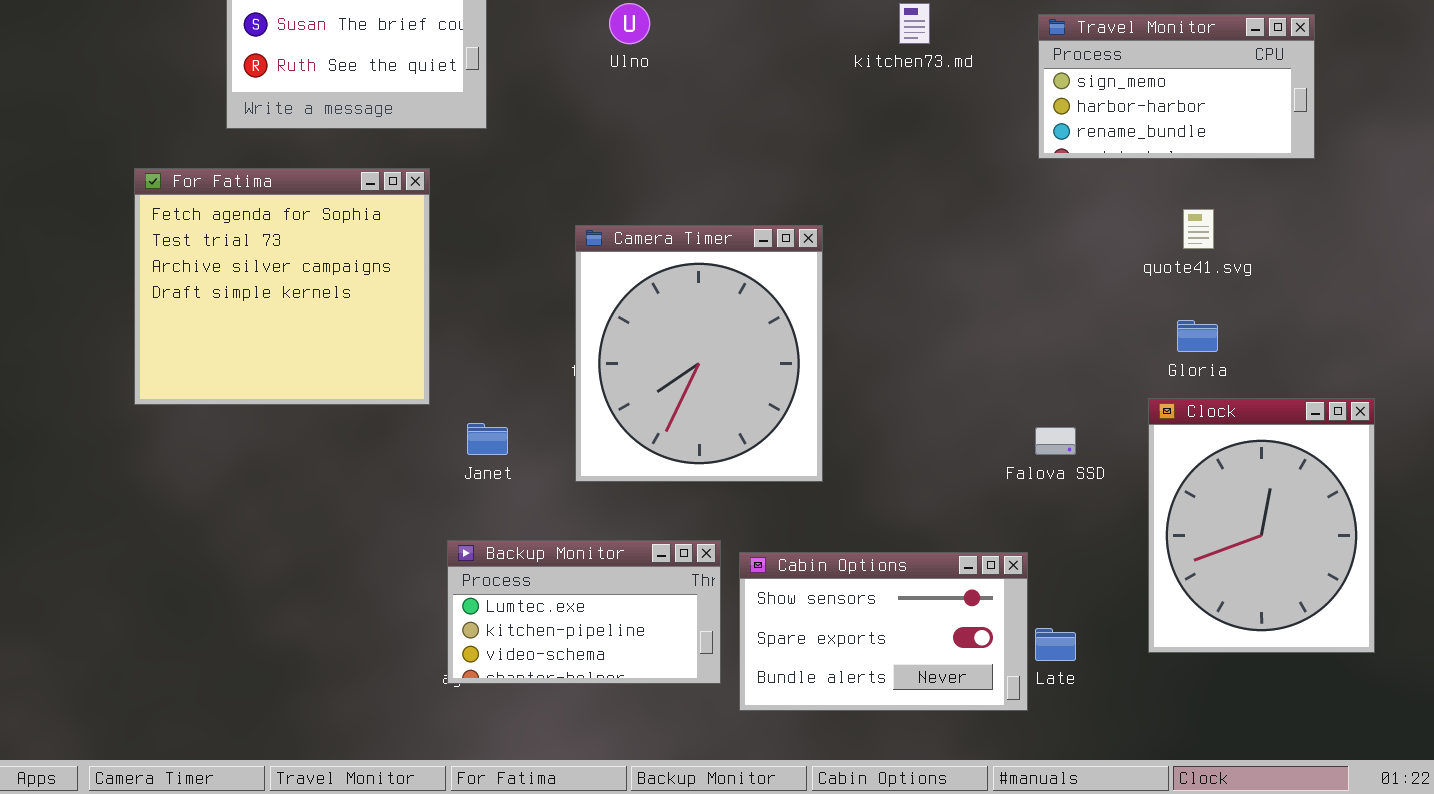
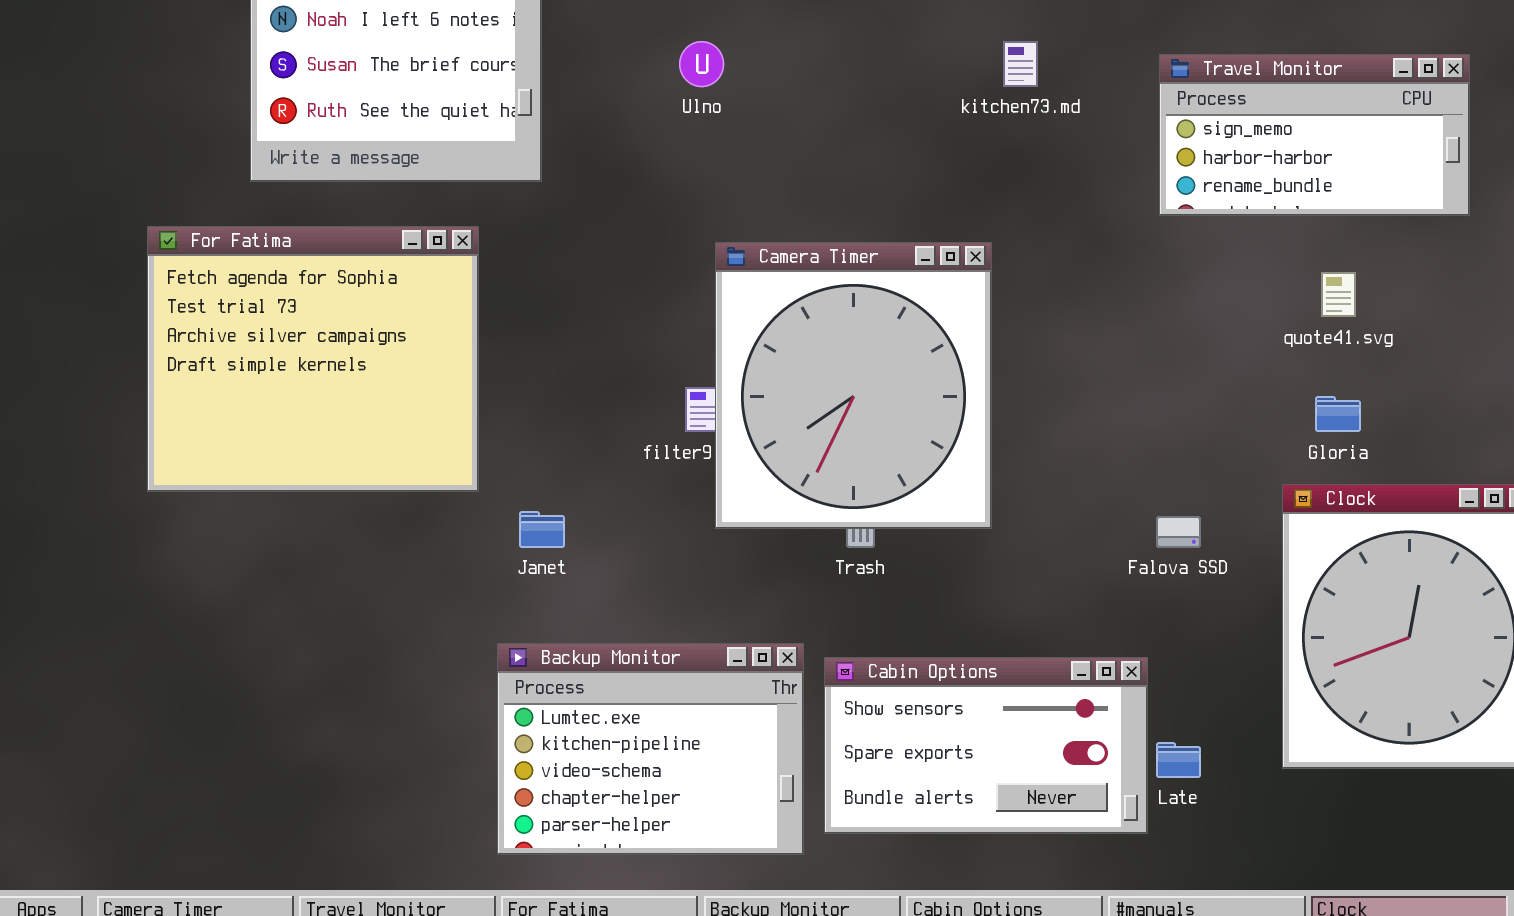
Camera Timer: [575,225,823,482] -> [715,242,992,529], moved
Backup Monitor: [447,540,721,684] -> [497,643,804,855], resized

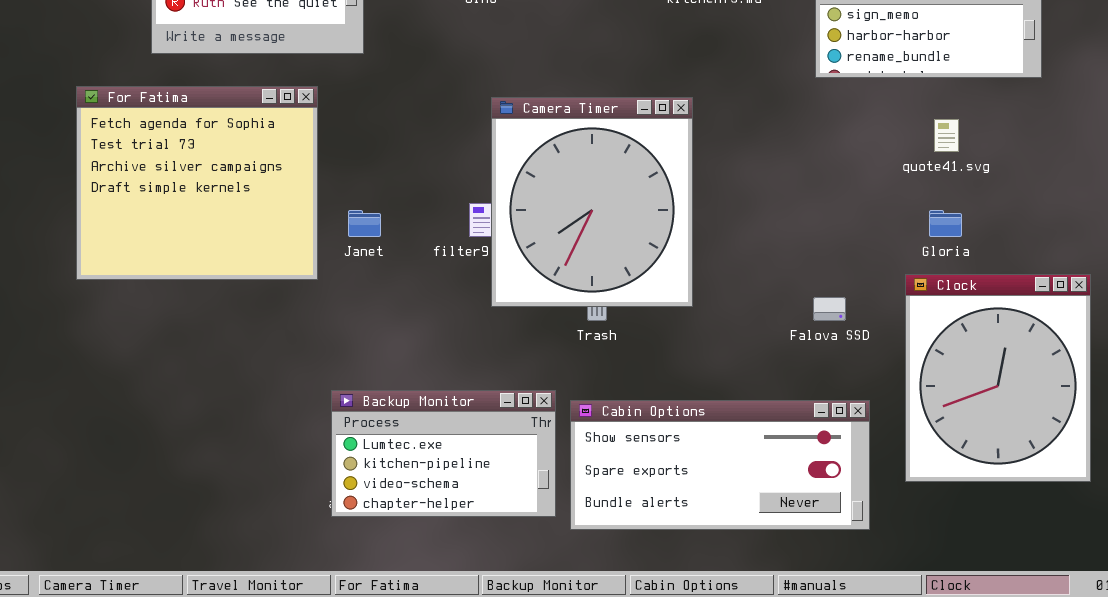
Janet: [519,511,565,548] -> [348,210,381,237], moved
Backup Monitor: [497,643,804,855] -> [331,390,556,517], resized
Cabin Options: [824,657,1148,834] -> [570,400,870,530], resized

